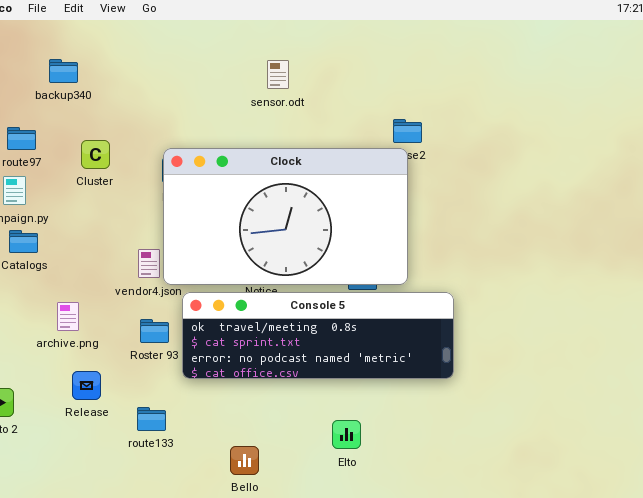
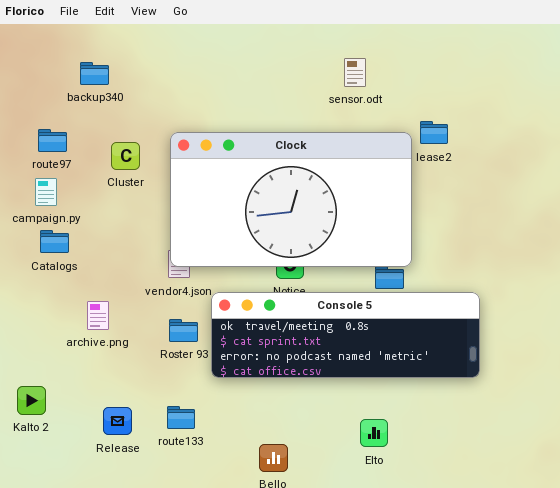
sensor.odt: [267,60,289,89] -> [344,58,366,87], moved
Clock: [163,148,408,285] -> [170,132,412,267], moved
Release: [72,371,101,400] -> [103,407,132,435], moved

